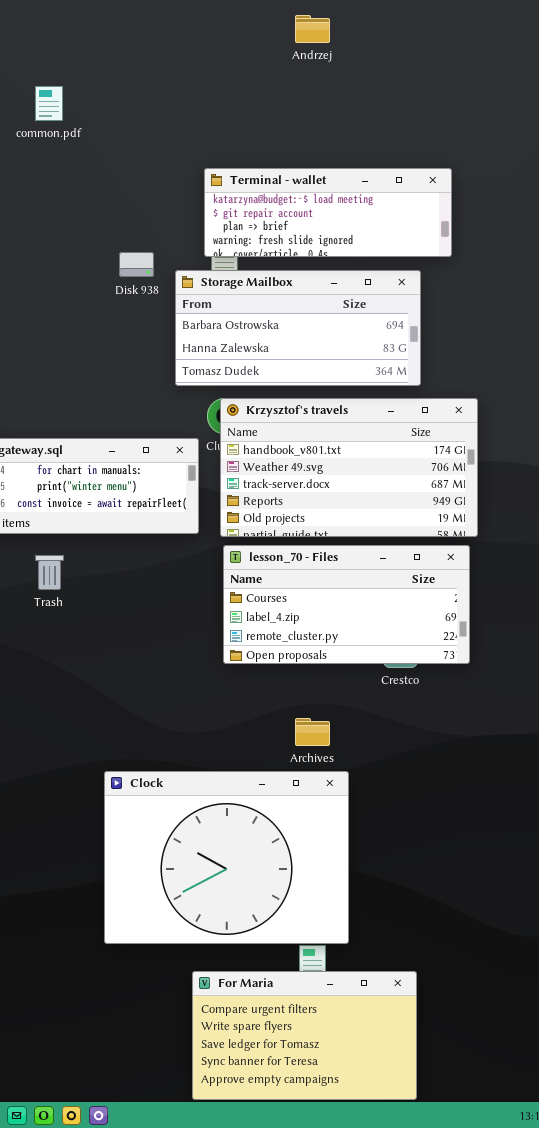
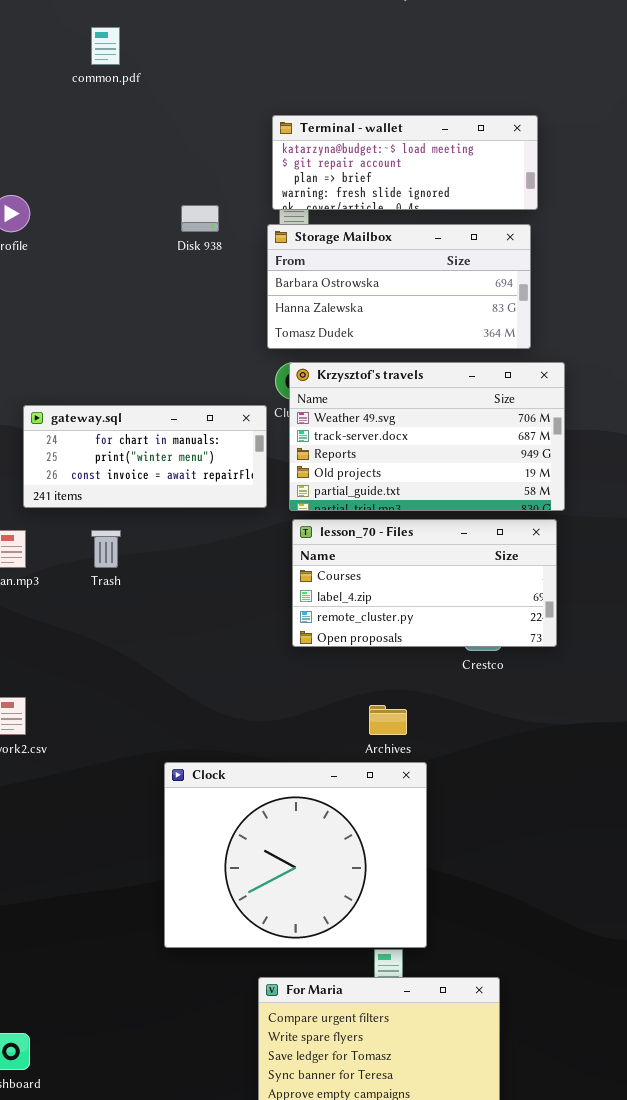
Storage Mailbox: [175,270,421,386] -> [267,224,531,349], moved
Krzysztof's travels: [220,398,478,537] -> [289,362,565,511], scrolled down 1 row

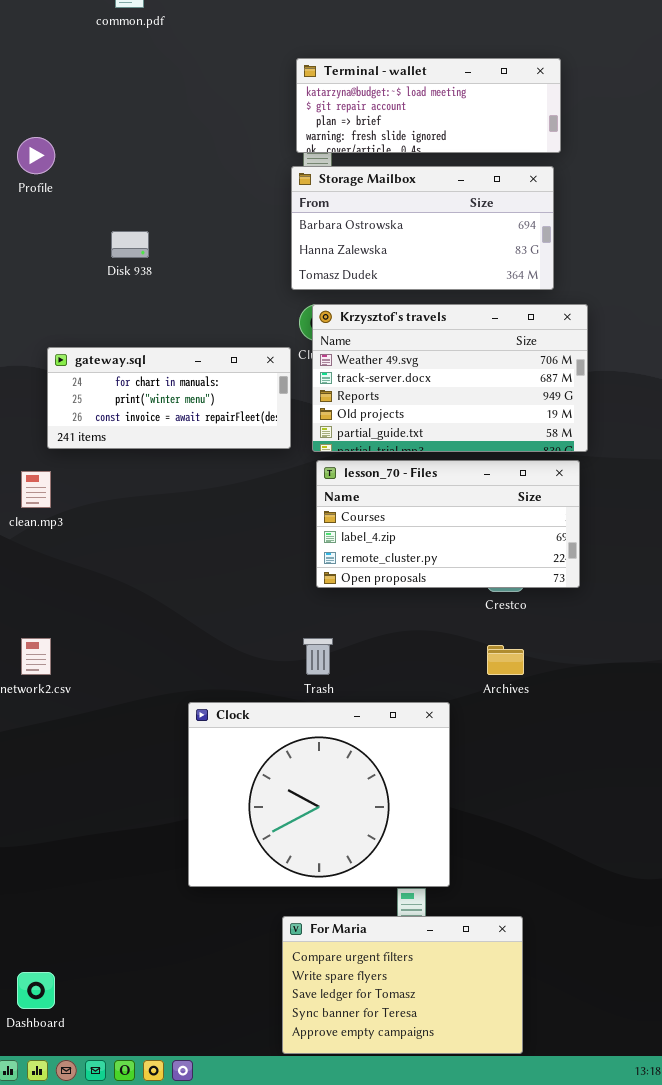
Disk 938: [181,205,219,232] -> [111,231,149,258], moved
Trash: [91,530,121,568] -> [303,638,333,675], moved
Archives: [369,705,407,735] -> [487,645,524,675], moved

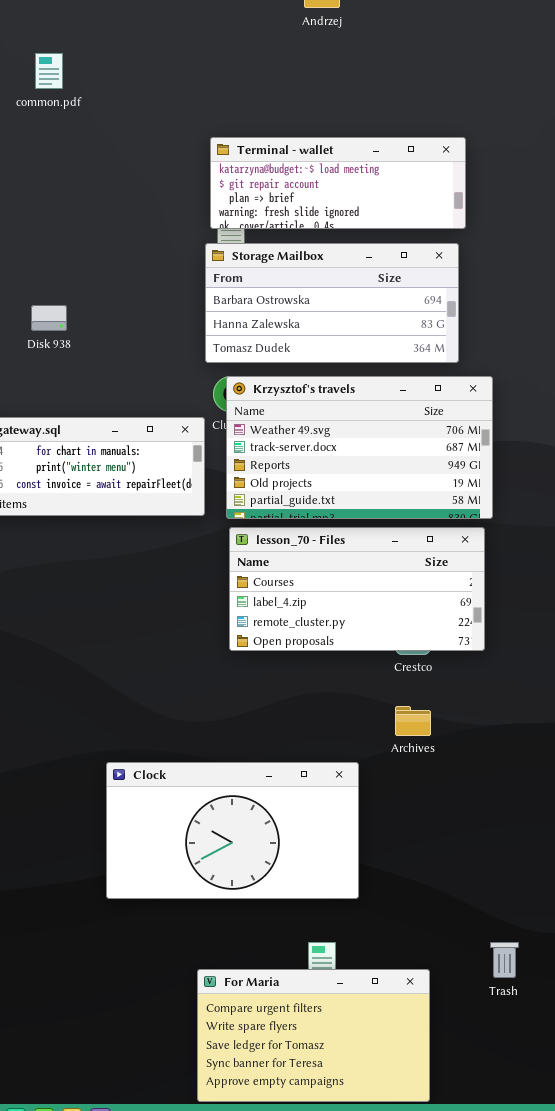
Trash: [303,638,333,675] -> [490,942,519,978], moved
Clock: [188,702,450,887] -> [106,762,359,899], resized

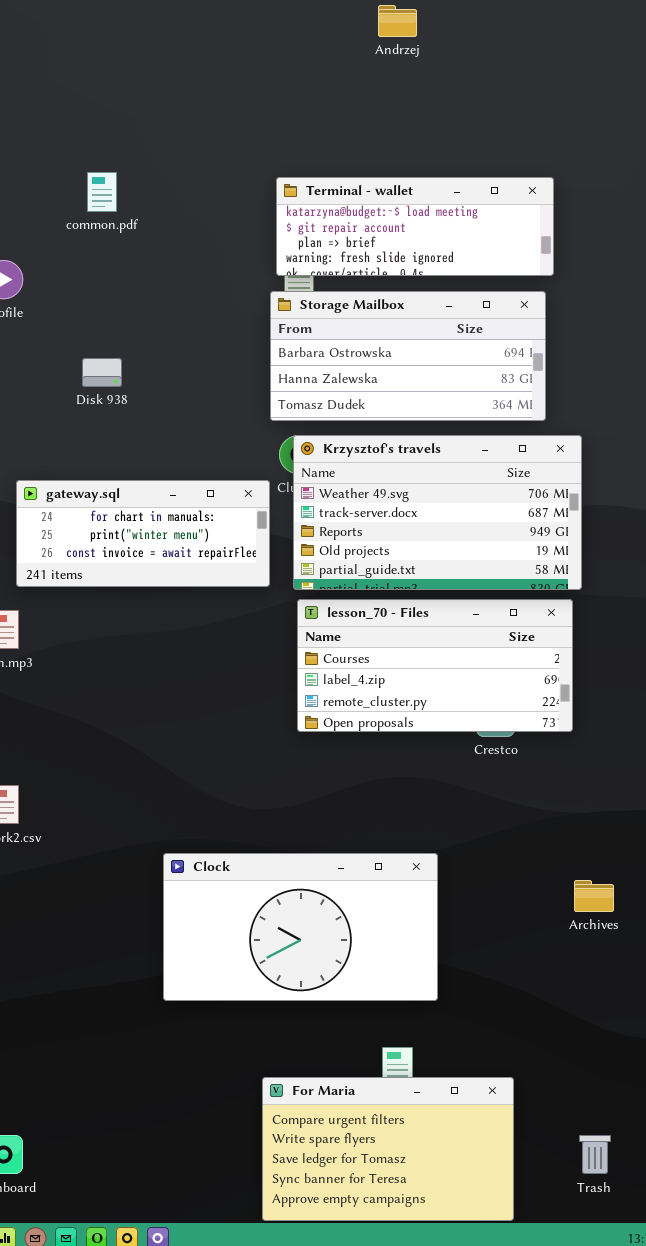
common.pdf: [35,53,63,89] -> [87,172,117,212], moved
Archives: [395,706,431,736] -> [574,880,614,912], moved
Trash: [490,942,519,978] -> [579,1135,611,1174], moved

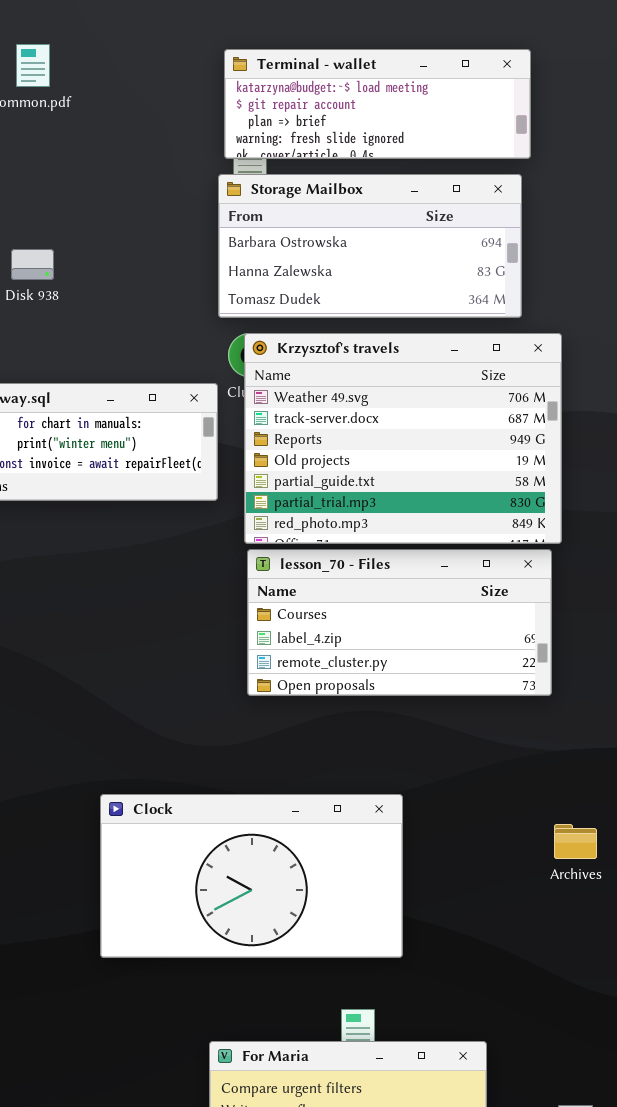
Krzysztof's travels: [293,435,582,590] -> [244,333,562,544], resized
lesson_70 - Files: [297,599,573,732] -> [247,549,552,696], moved

